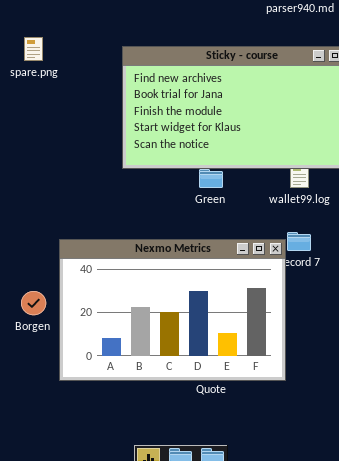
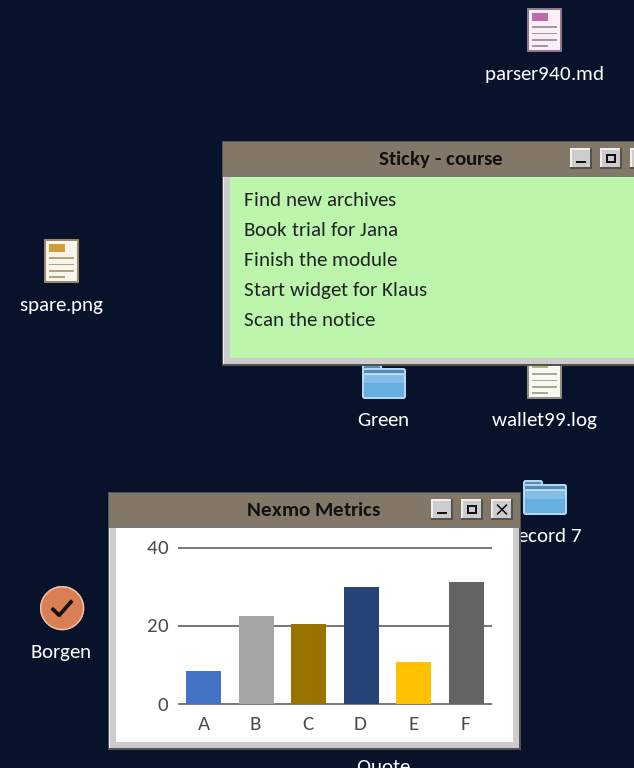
spare.png: [24,37,43,61] -> [44,239,79,283], moved

